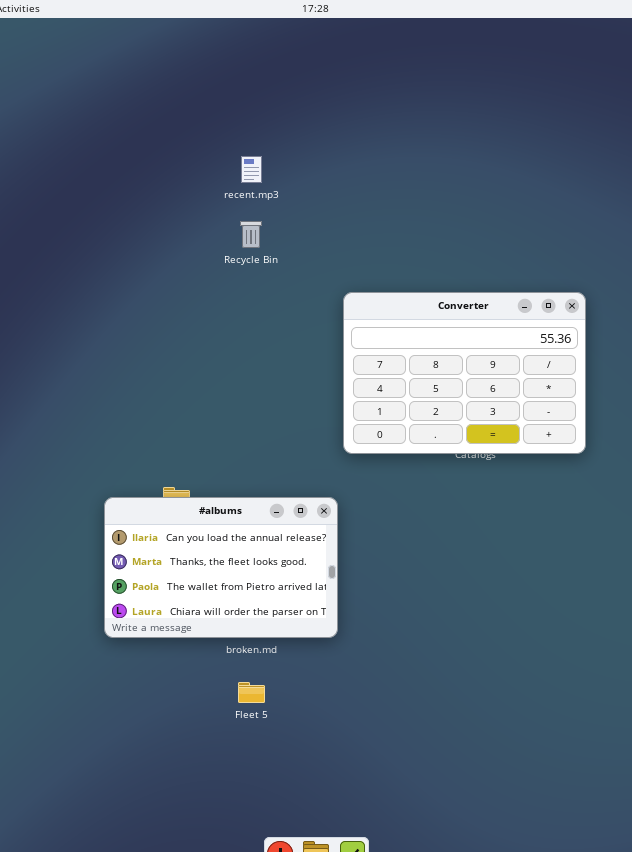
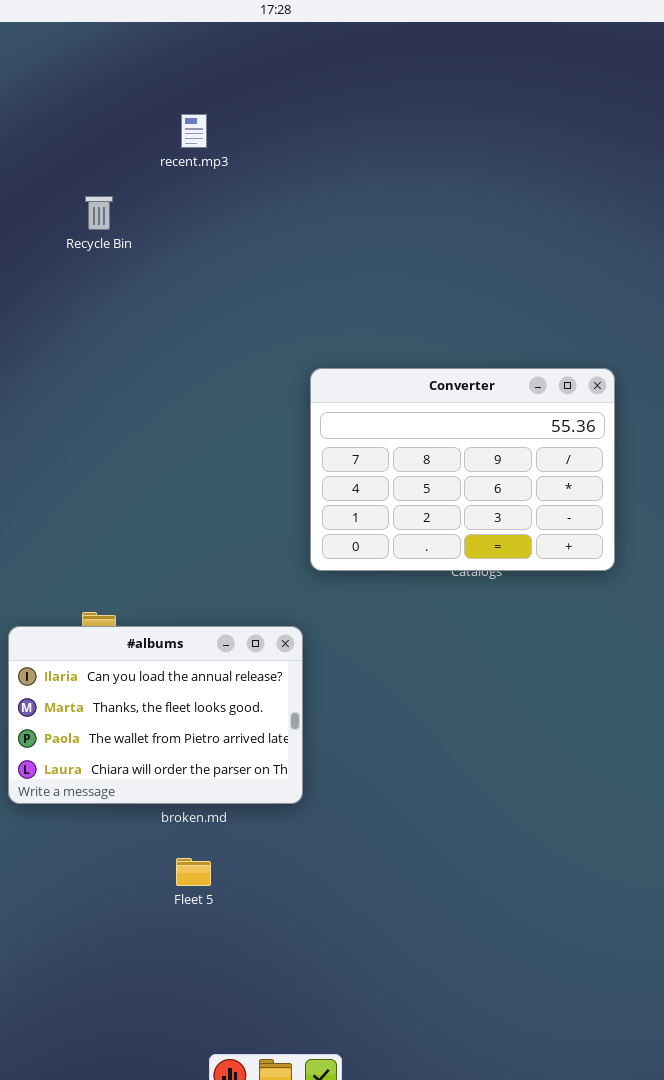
recent.mp3: [241,156,262,183] -> [181,114,207,148], moved
Recycle Bin: [240,221,262,248] -> [85,196,113,230], moved

